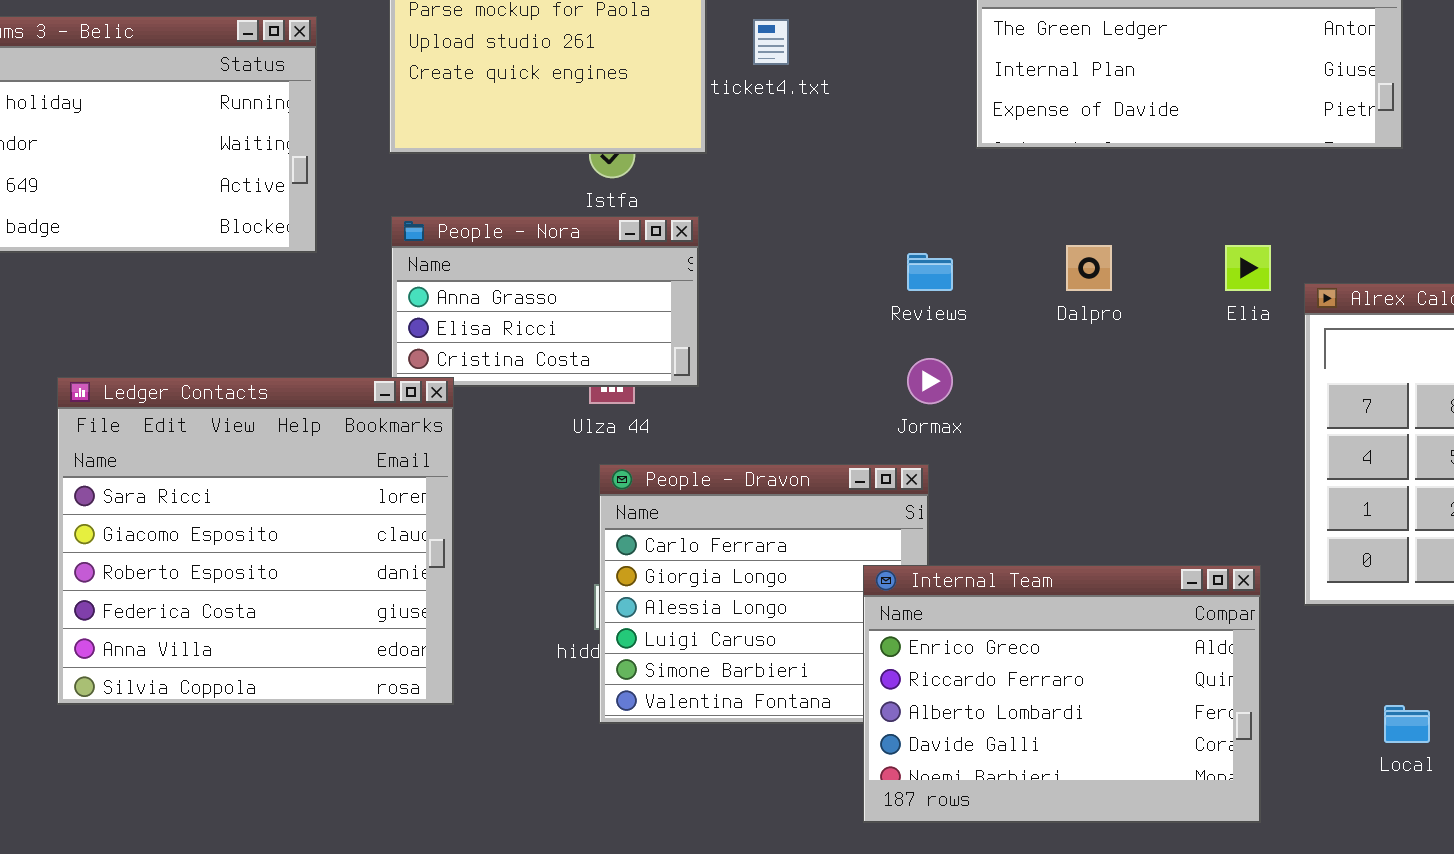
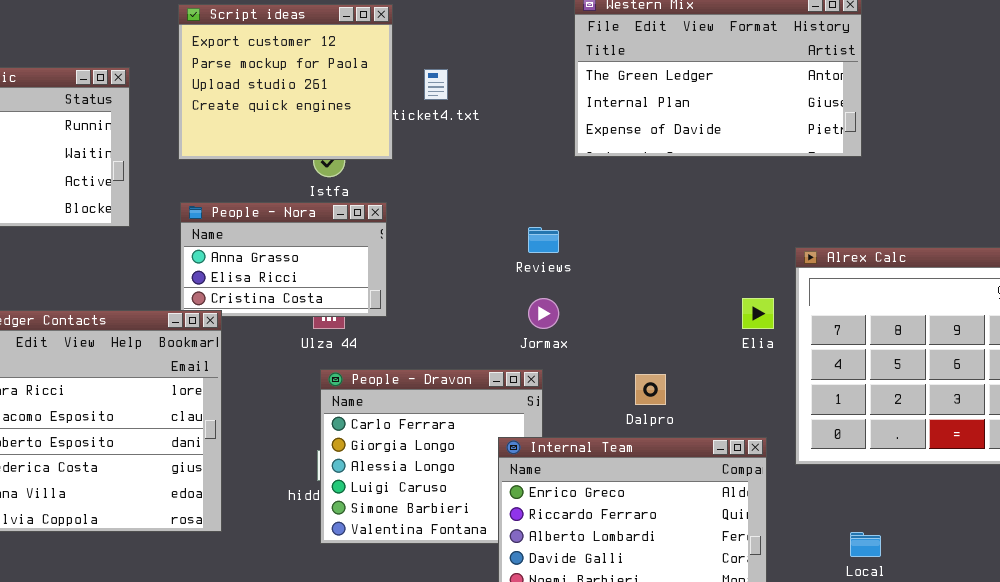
Dalpro: [1066,245,1112,291] -> [635,374,666,405], moved
Elia: [1225,245,1271,291] -> [742,298,774,329], moved

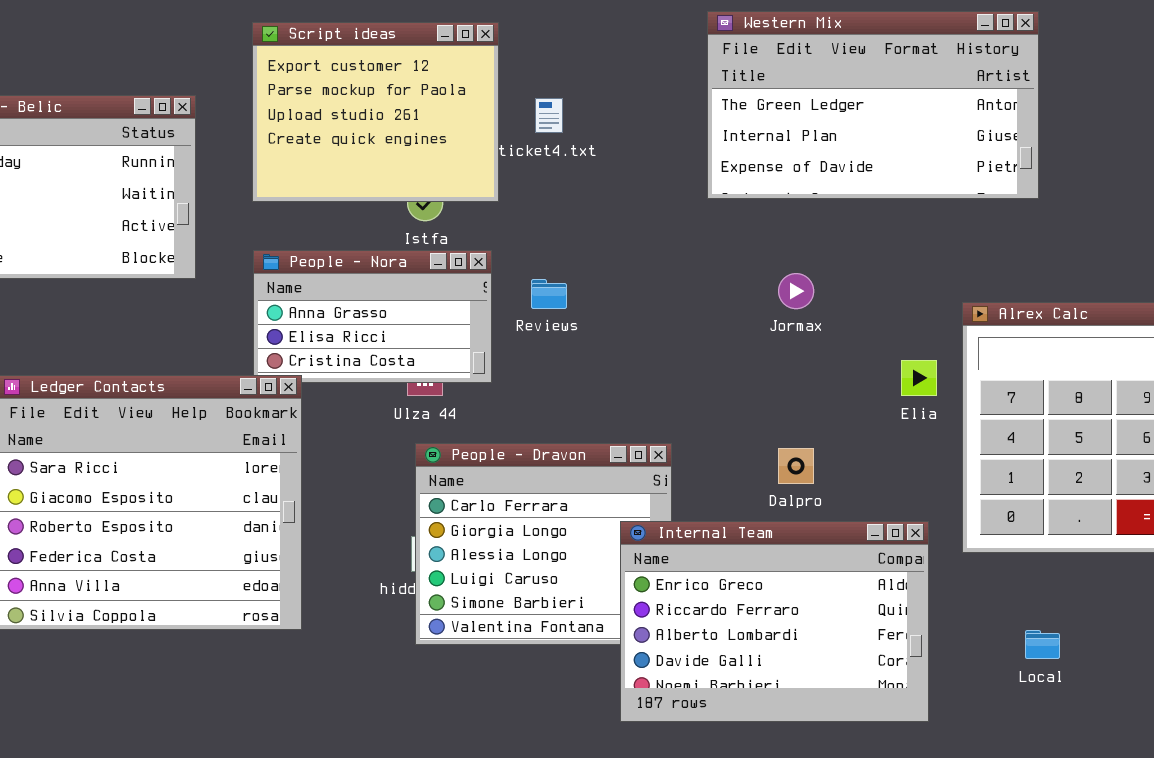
Reviews: [528,227,559,253] -> [531,279,567,309], moved
Jormax: [528,298,559,329] -> [778,273,814,309], moved

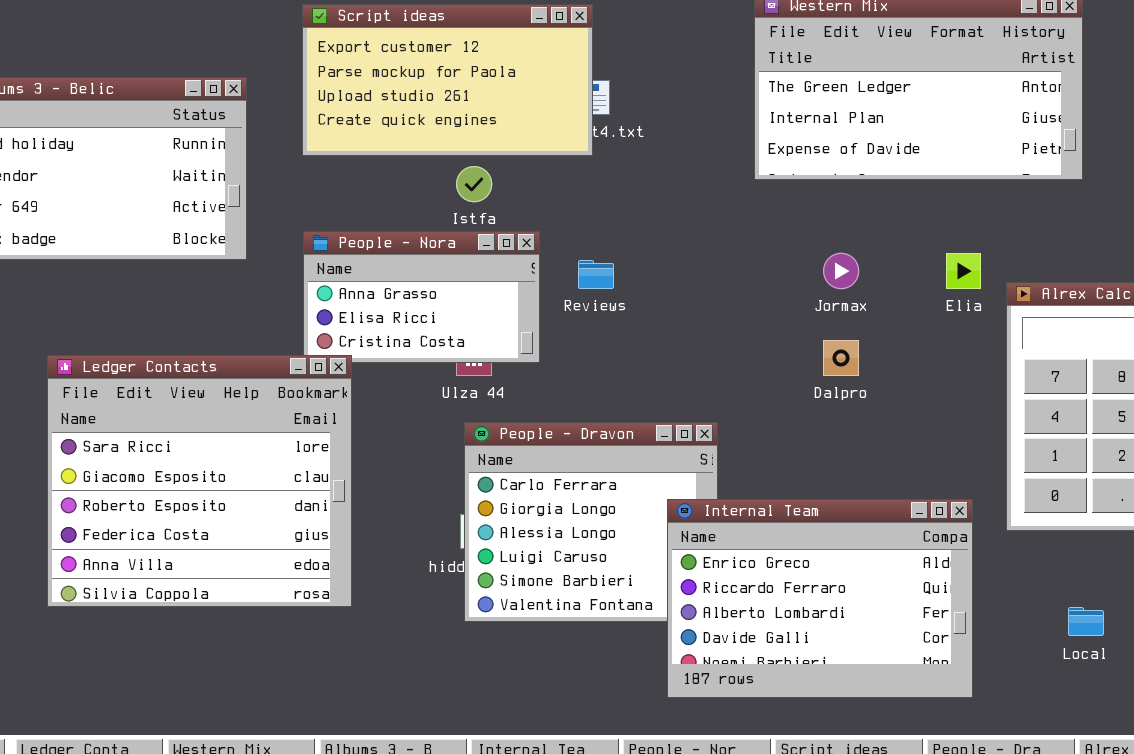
Script ideas: [252,22,499,202] -> [302,4,593,156], resized
Elia: [901,360,937,396] -> [946,253,981,289], moved
Dalpro: [778,448,814,484] -> [823,340,859,376], moved

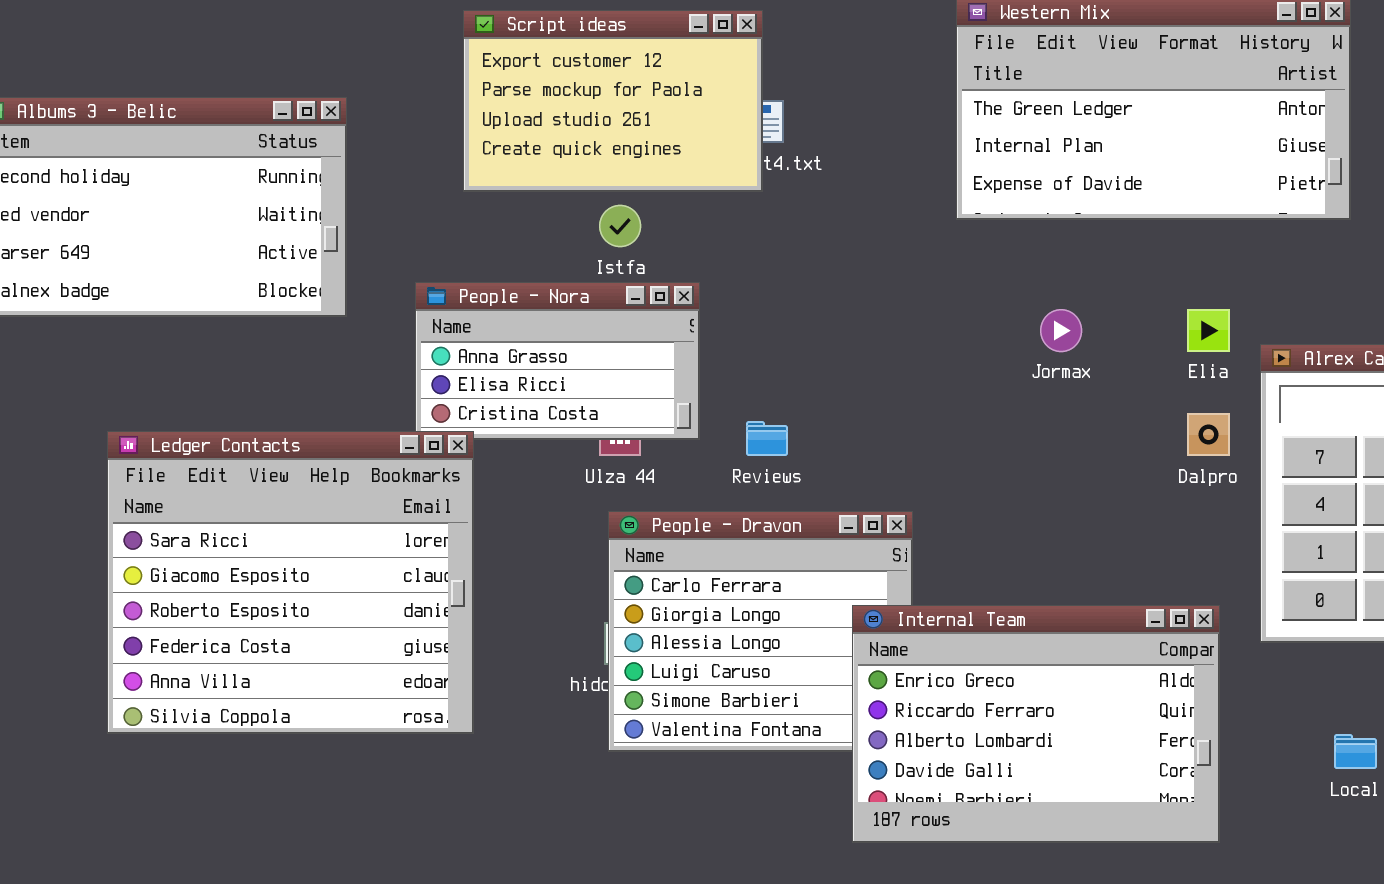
Script ideas: [302,4,593,156] -> [463,10,763,192], resized
Reviews: [578,260,614,289] -> [746,421,788,456], moved
Dalpro: [823,340,859,376] -> [1187,413,1230,456], moved

